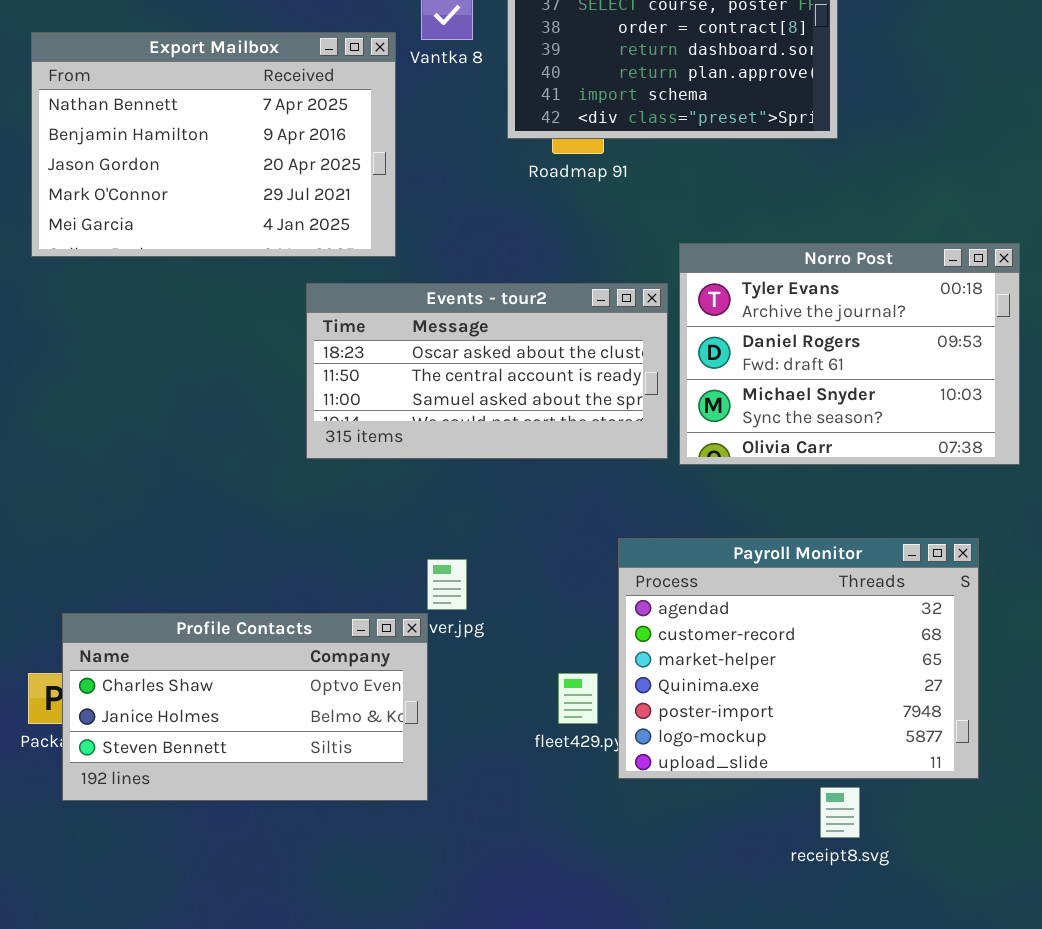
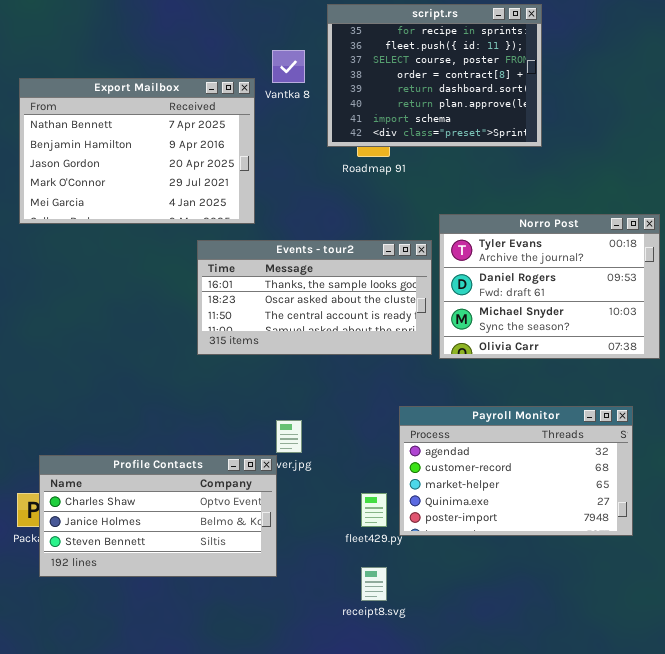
Events - tour2: [306,283,668,459] -> [197,240,432,355], scrolled up 1 row
Payroll Monitor: [618,538,979,779] -> [399,406,633,536], resized
receipt8.svg: [820,787,860,838] -> [361,567,387,601], moved

